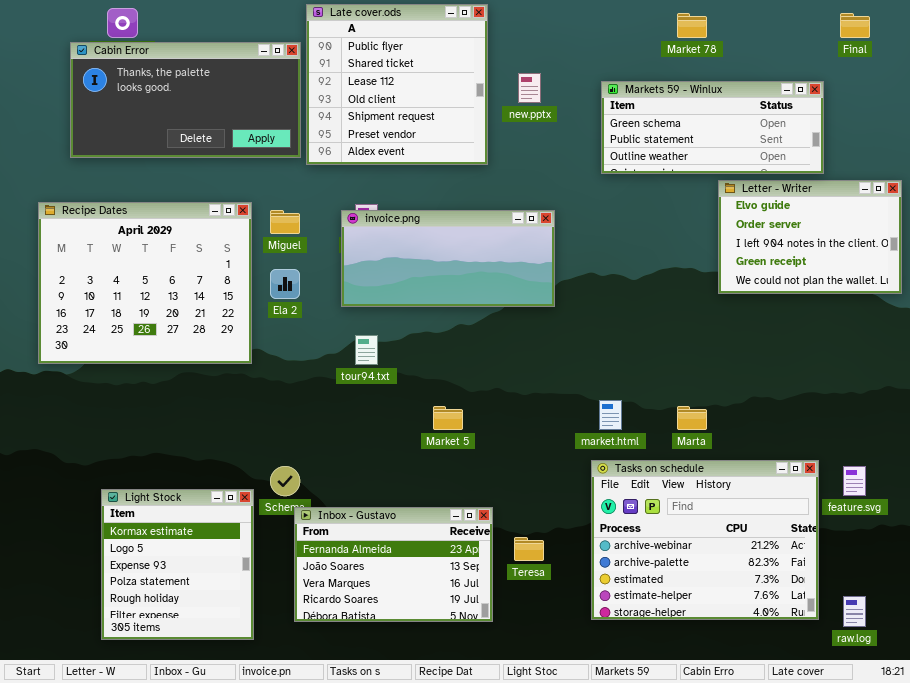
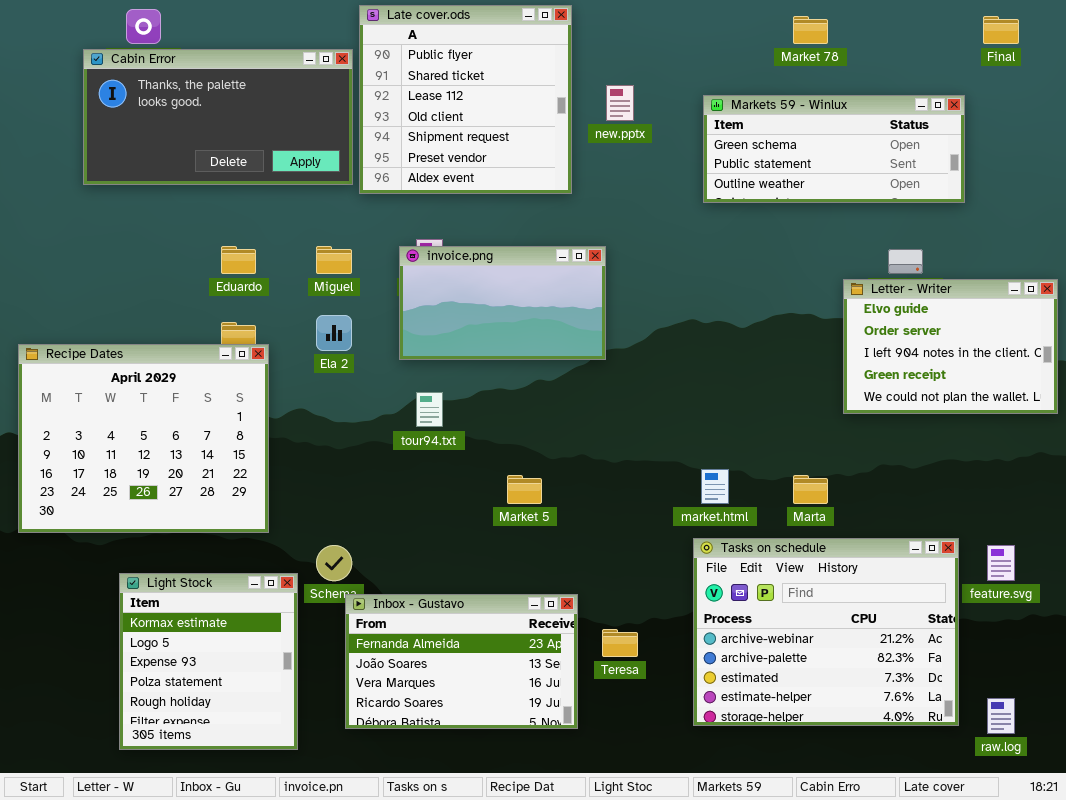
Letter - Writer: [718,180,902,294] -> [843,279,1058,414], moved
Recipe Dates: [38,202,252,364] -> [18,344,269,533], moved
invoice.png: [341,210,555,307] -> [399,246,606,360], resized

